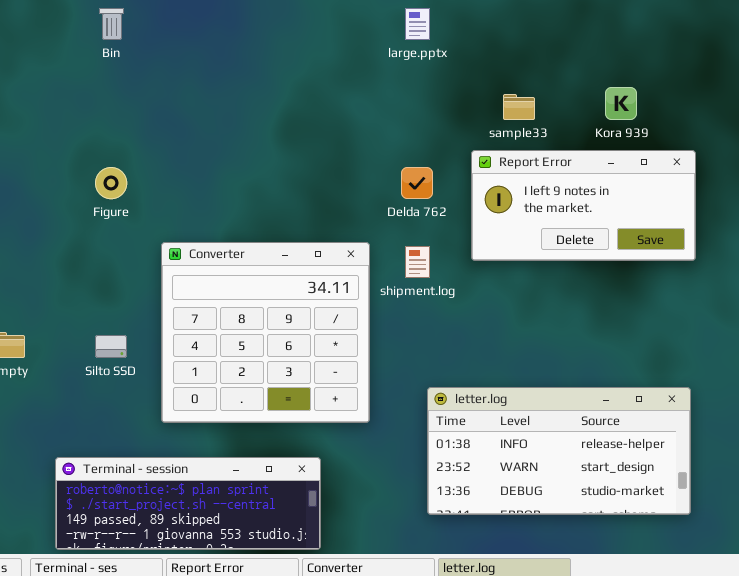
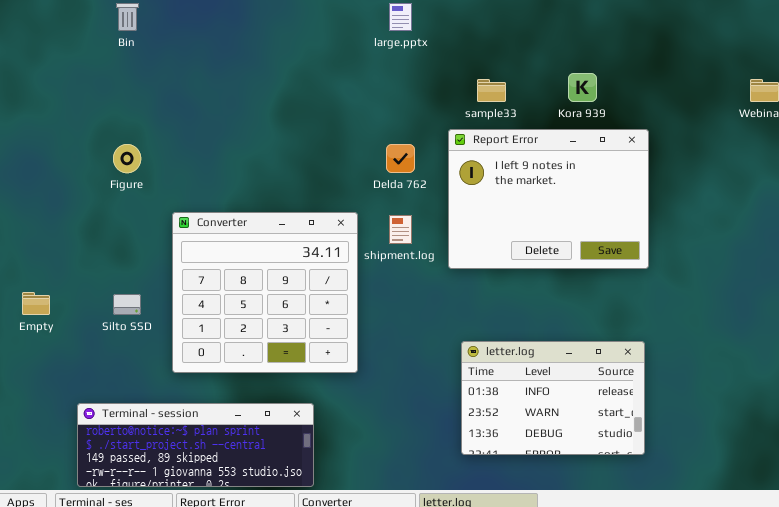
Report Error: [471,150,696,261] -> [448,129,649,269], resized
letter.log: [427,387,691,515] -> [461,341,645,455], resized

